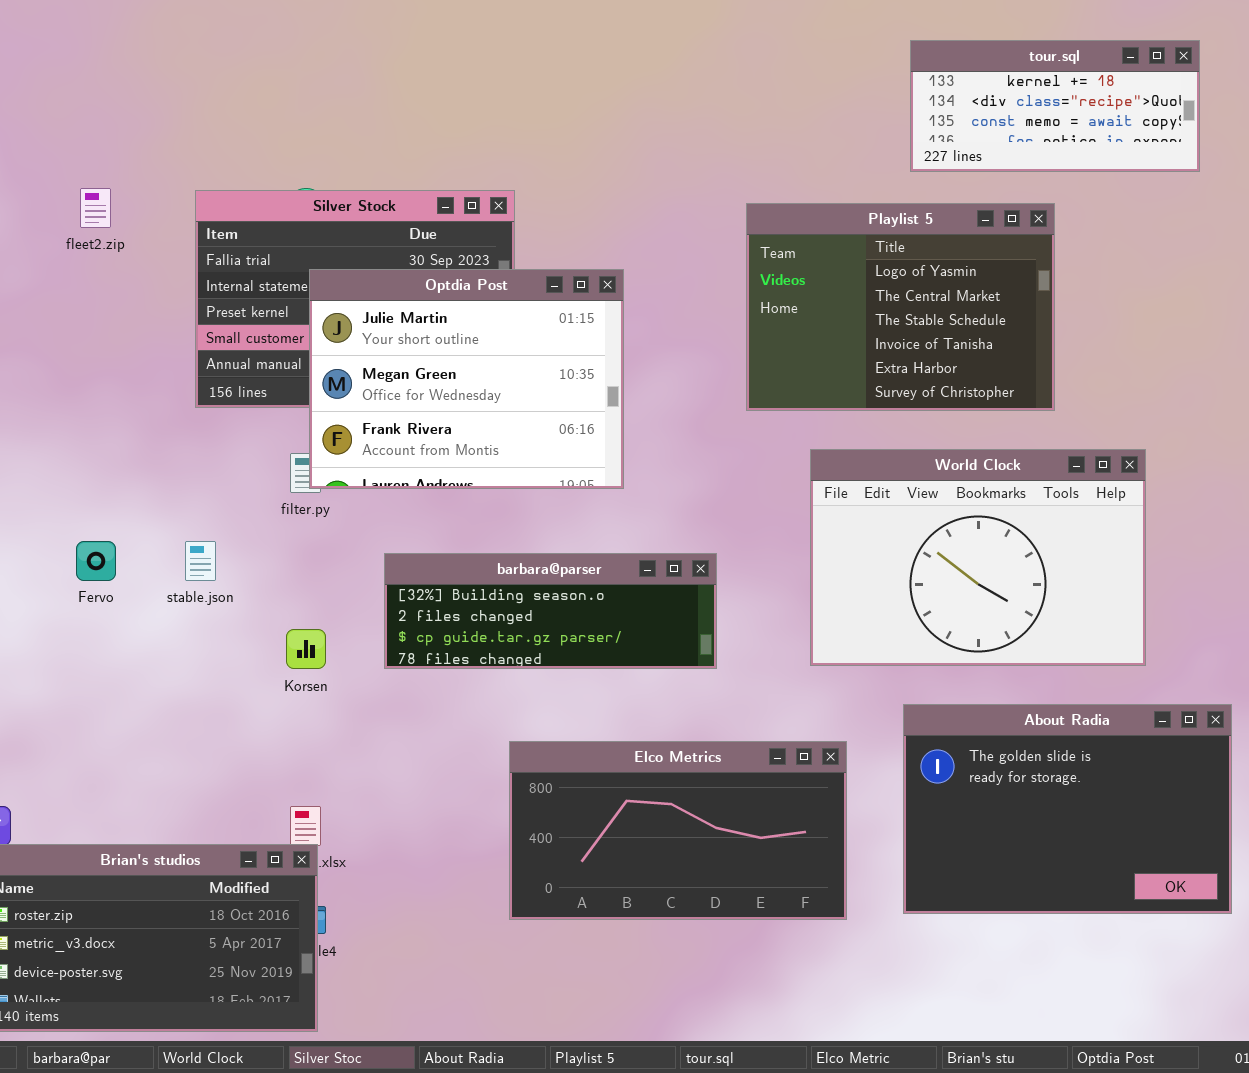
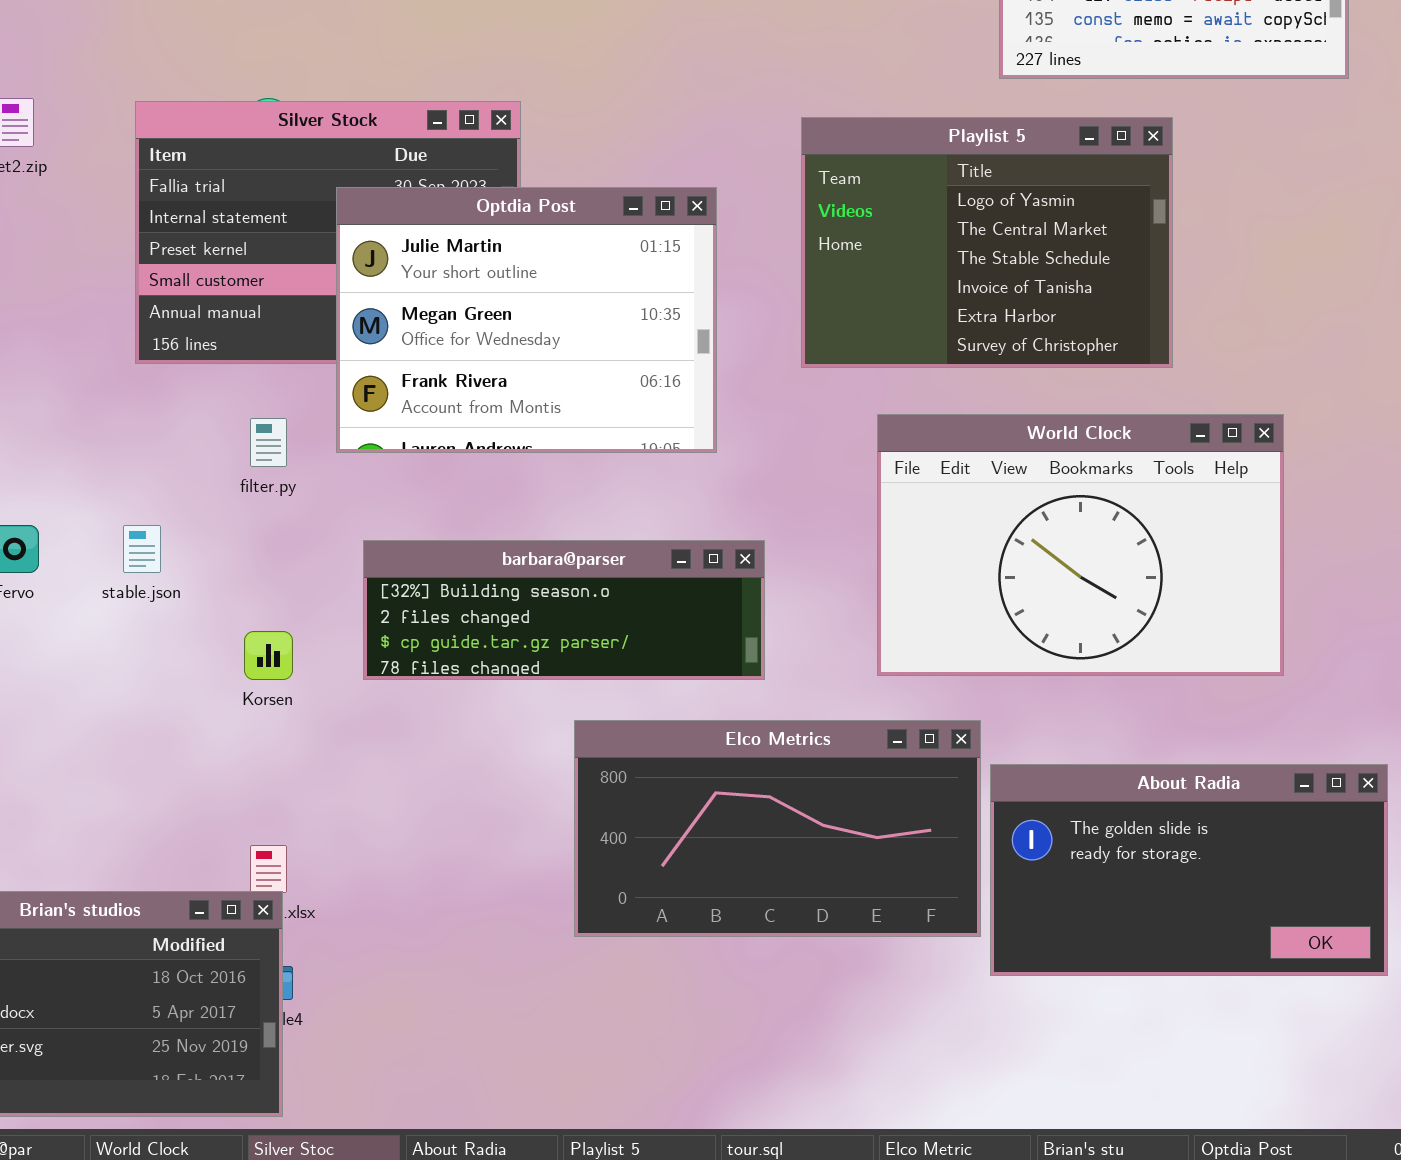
Optdia Post: [309,269,624,489] -> [336,187,717,453], moved
About Radia: [903,704,1232,914] -> [990,764,1388,976], resized
Elco Metrics: [509,741,847,920] -> [574,720,981,937], moved

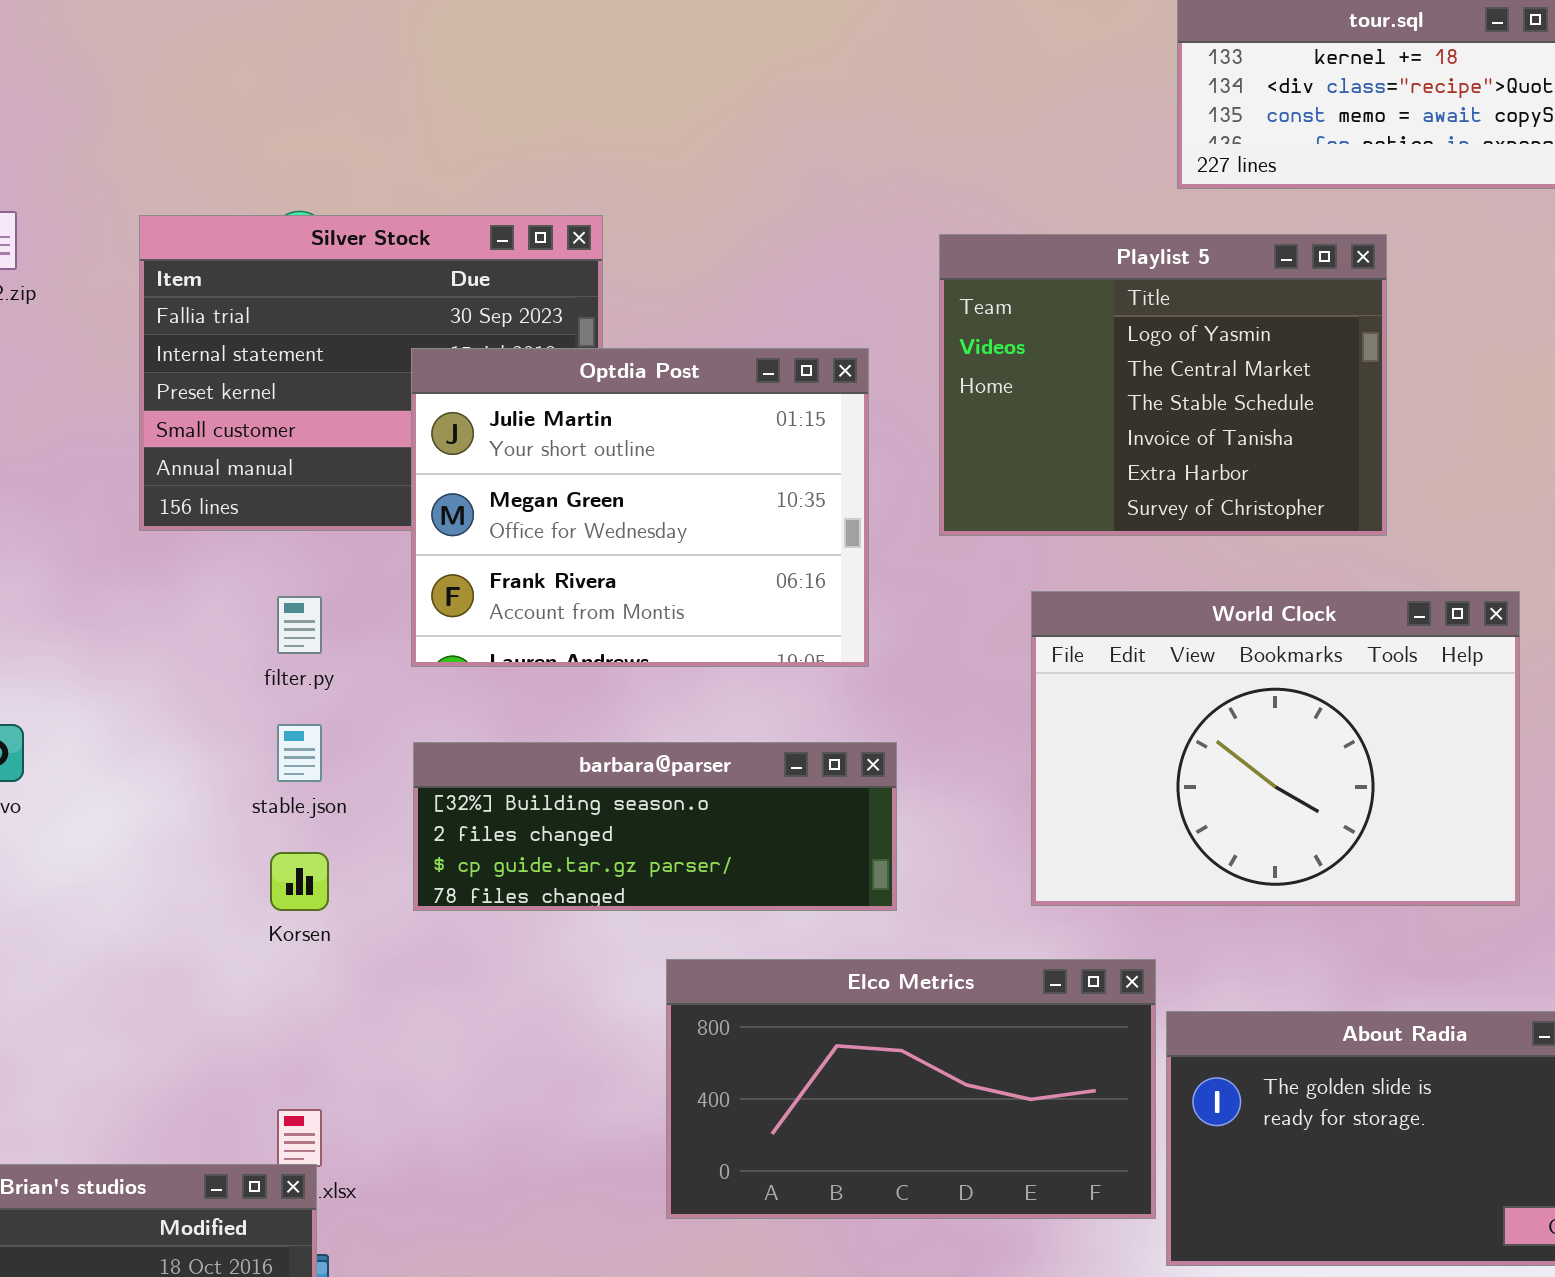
Optdia Post: [336,187,717,453] -> [411,348,869,667], moved
stable.json: [123,525,161,573] -> [277,724,322,782], moved

